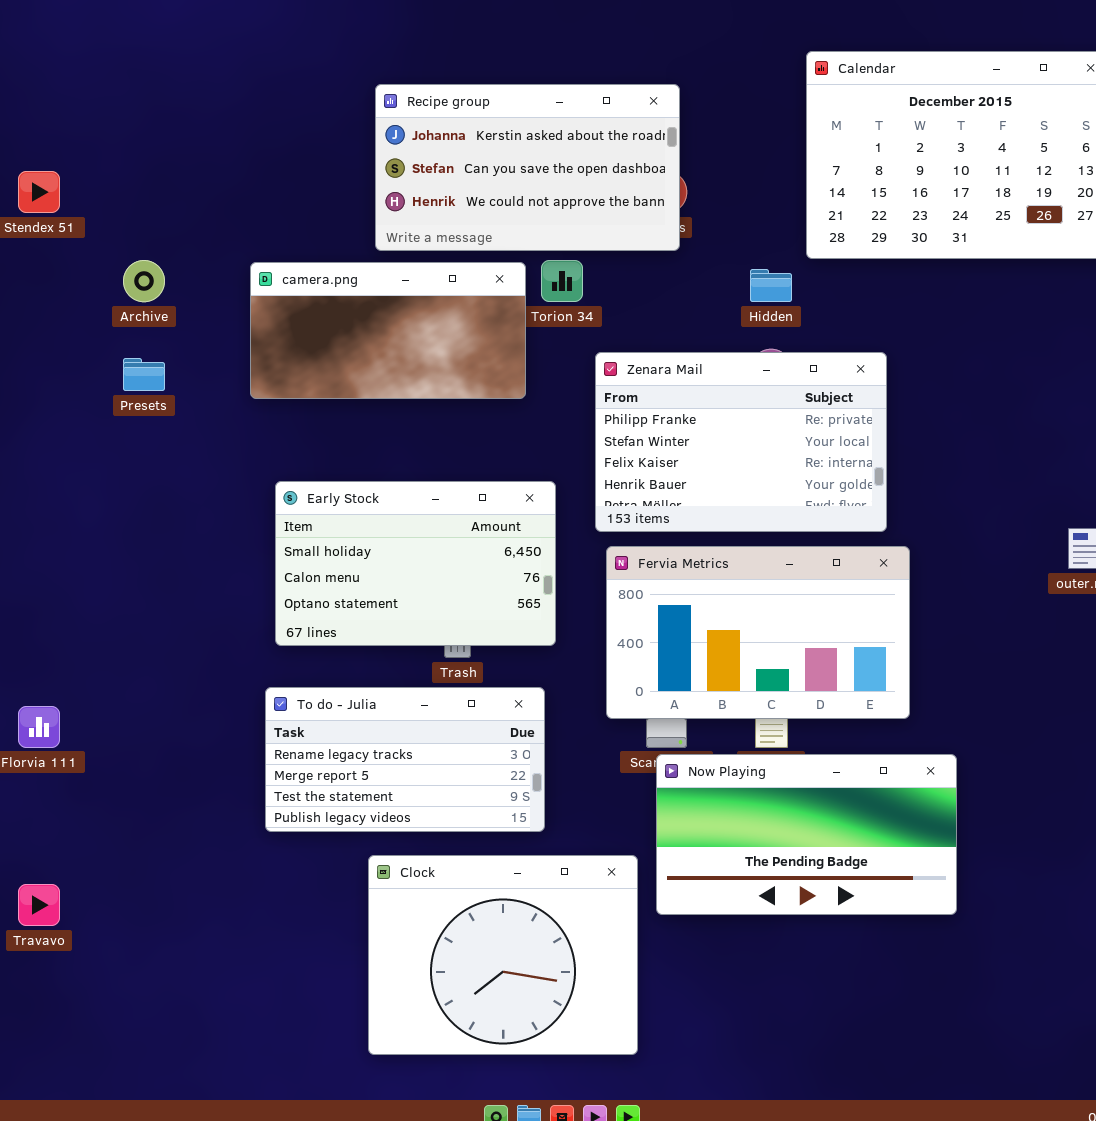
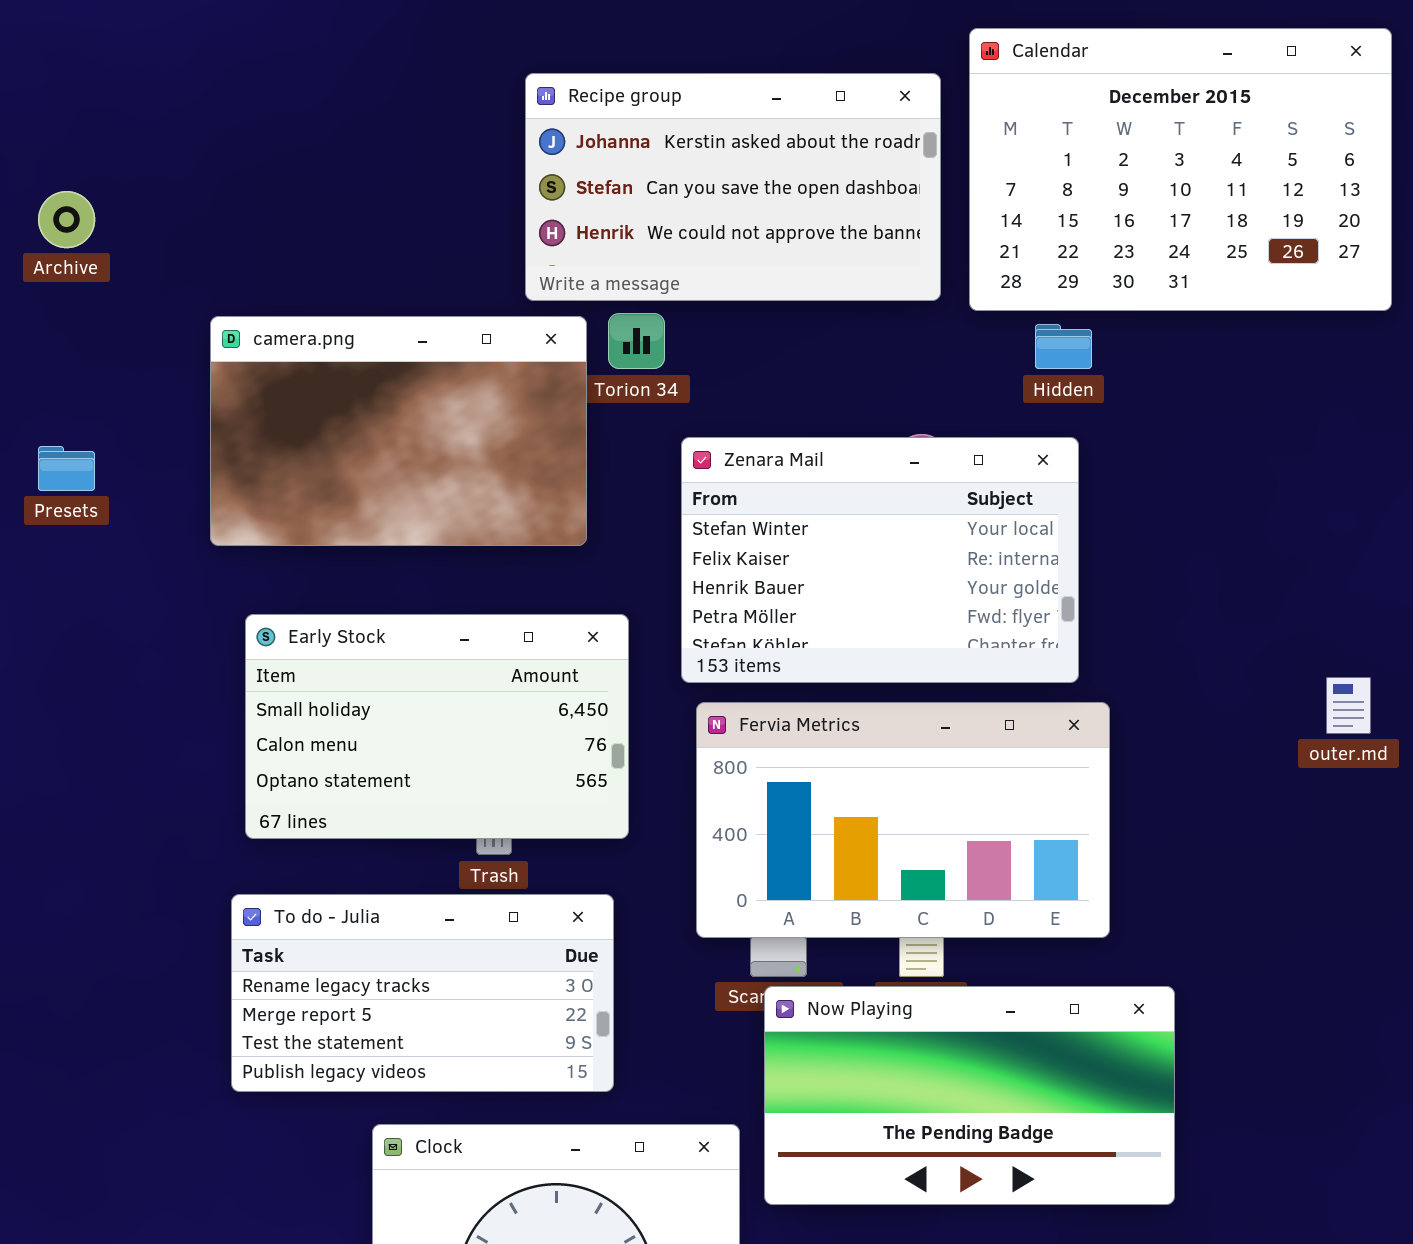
Recipe group: [375,84,680,251] -> [525,73,941,301], moved
Archive: [123,260,165,302] -> [38,191,95,248], moved
camera.png: [250,262,526,399] -> [210,316,587,546], resized
Hidden: [750,269,792,302] -> [1035,324,1092,369], moved
Zenara Mail: [595,352,887,532] -> [681,437,1079,683], scrolled down 1 row

